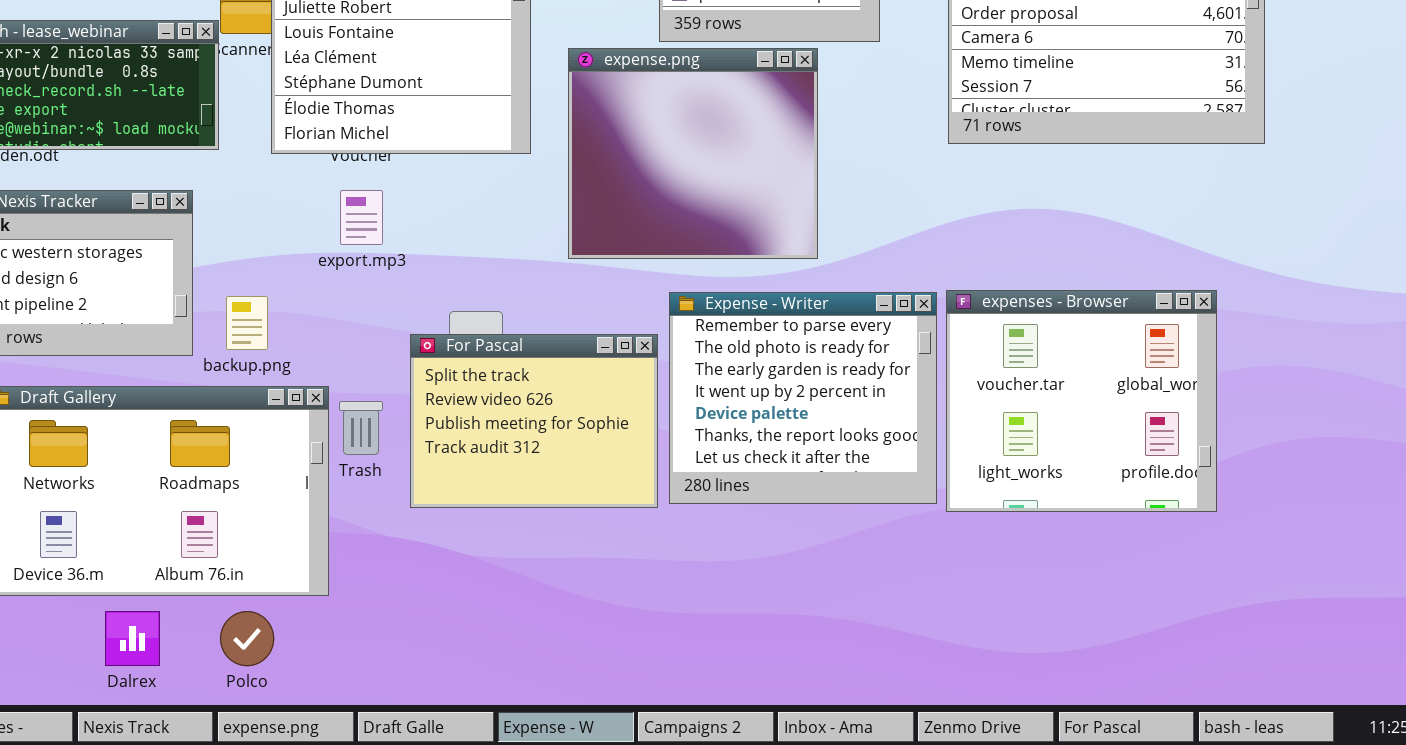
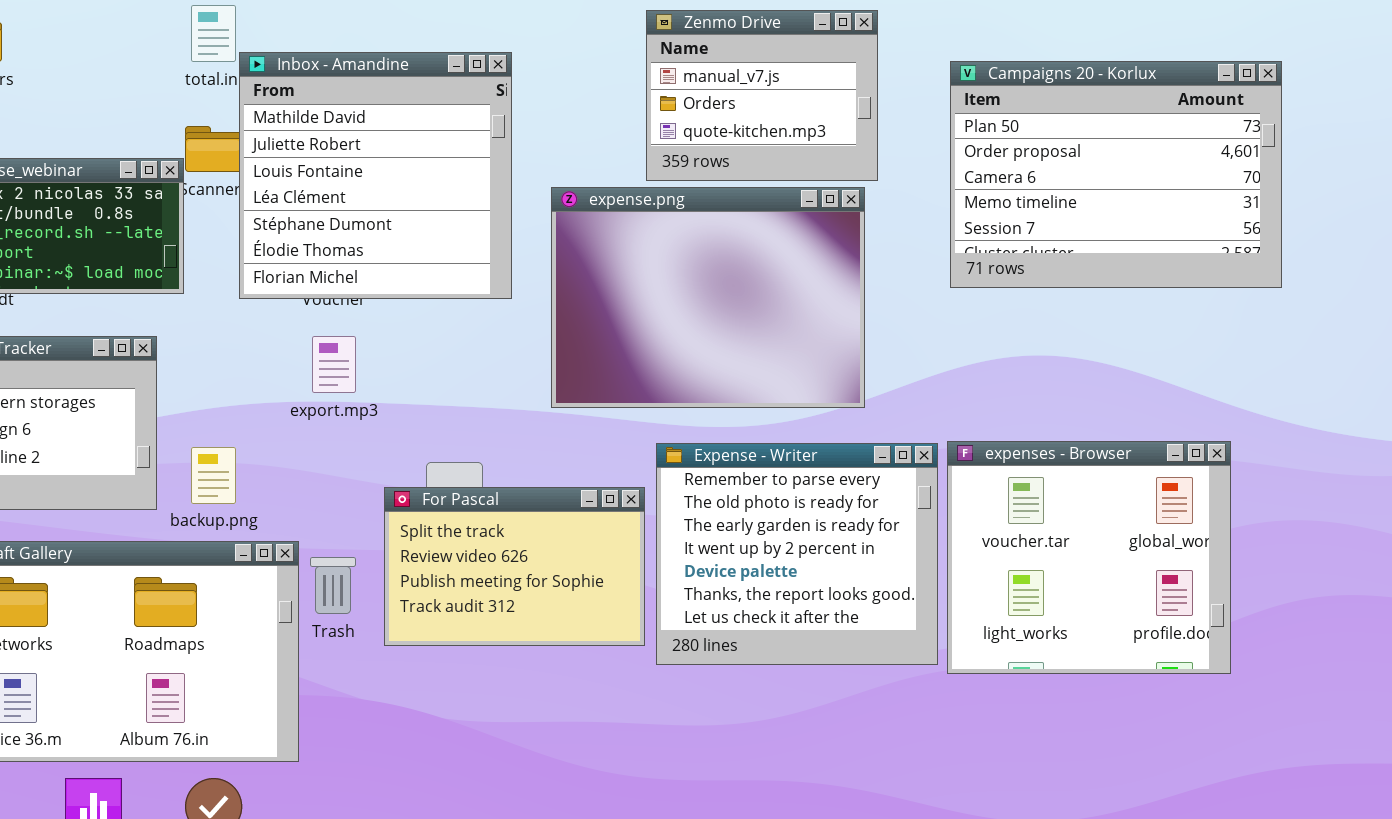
expense.png: [568,48,818,259] -> [551,187,865,408], resized
For Pascal: [410,334,658,508] -> [384,487,645,646], resized

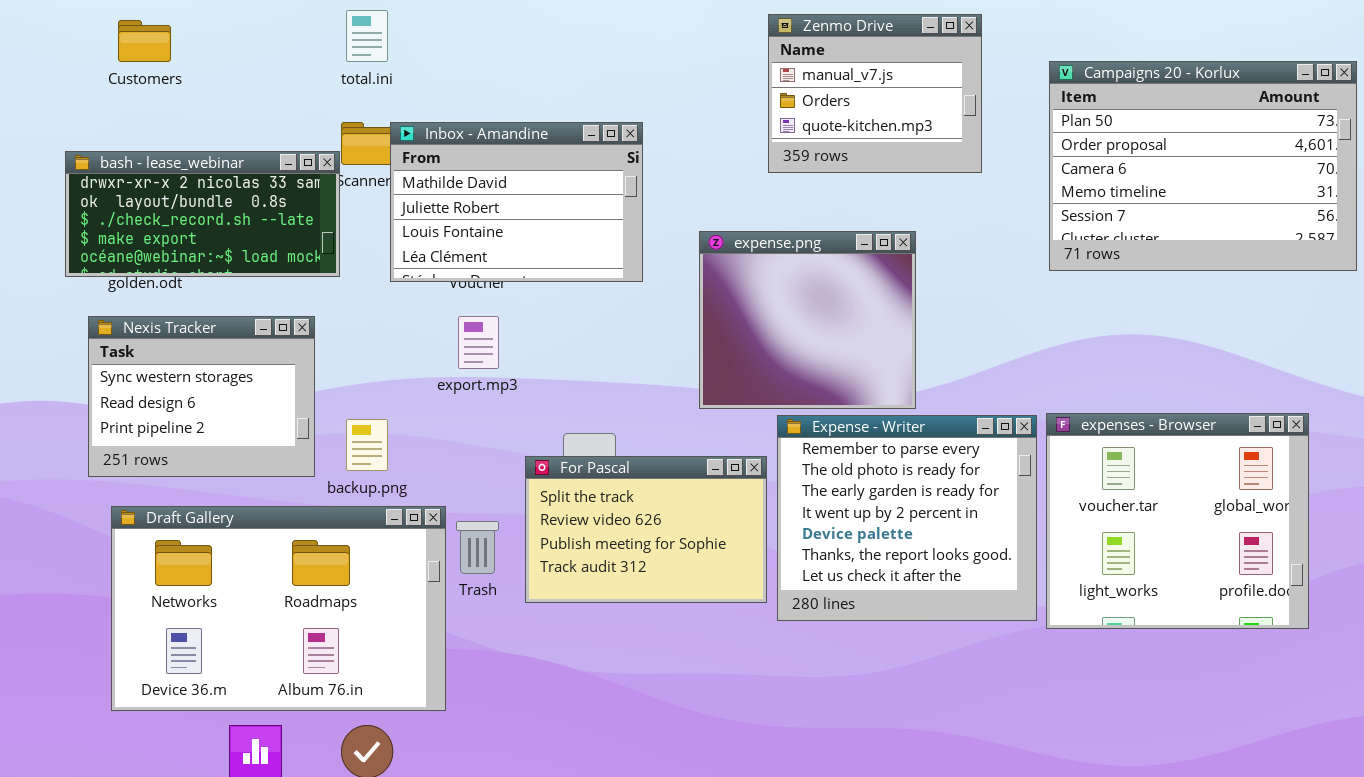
Inbox - Amandine: [239,52,512,299] -> [390,122,643,282], resized
expense.png: [551,187,865,408] -> [699,231,916,409], moved, resized

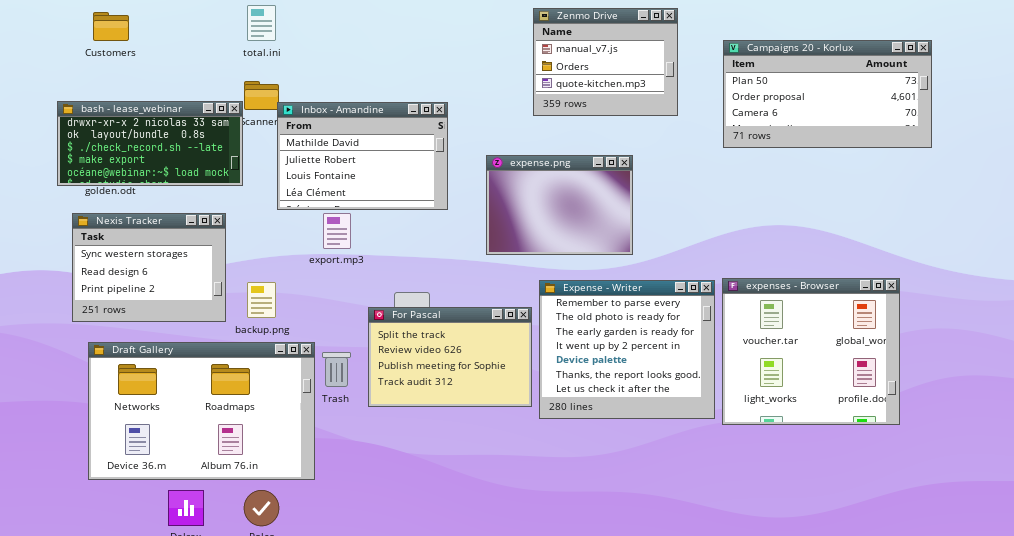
Campaigns 20 - Korlux: [1049,61,1357,271] -> [723,40,932,148], resized
Inbox - Amandine: [390,122,643,282] -> [277,102,448,210], moved
expense.png: [699,231,916,409] -> [486,155,633,255], resized

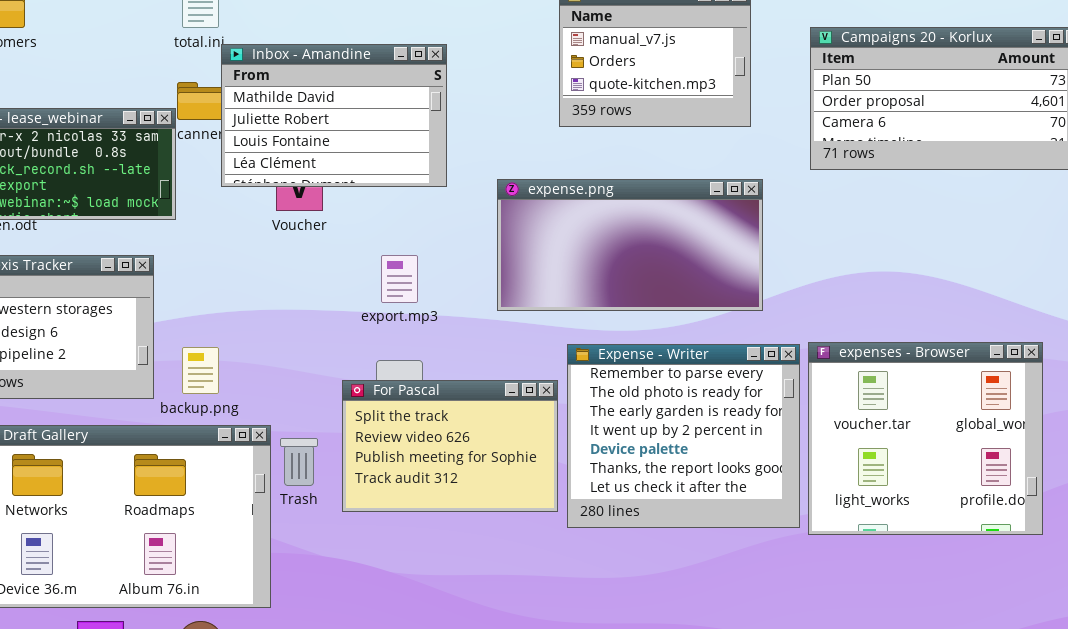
Inbox - Amandine: [277,102,448,210] -> [221,44,447,187], moved
expense.png: [486,155,633,255] -> [497,179,763,311], resized
export.mp3: [323,213,351,249] -> [381,255,418,303], moved

